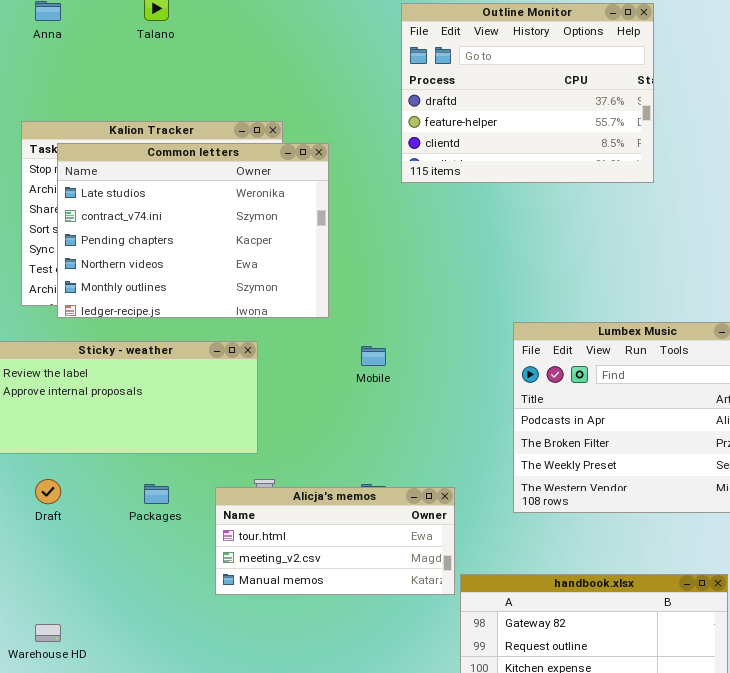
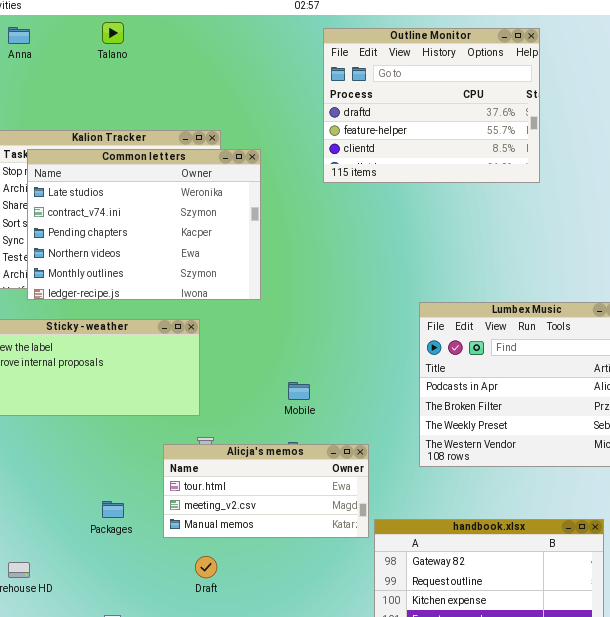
Mobile: [361,346,386,366] -> [288,382,310,400], moved
Draft: [35,479,61,504] -> [195,556,217,578], moved
Packages: [144,484,169,504] -> [102,501,124,518], moved

